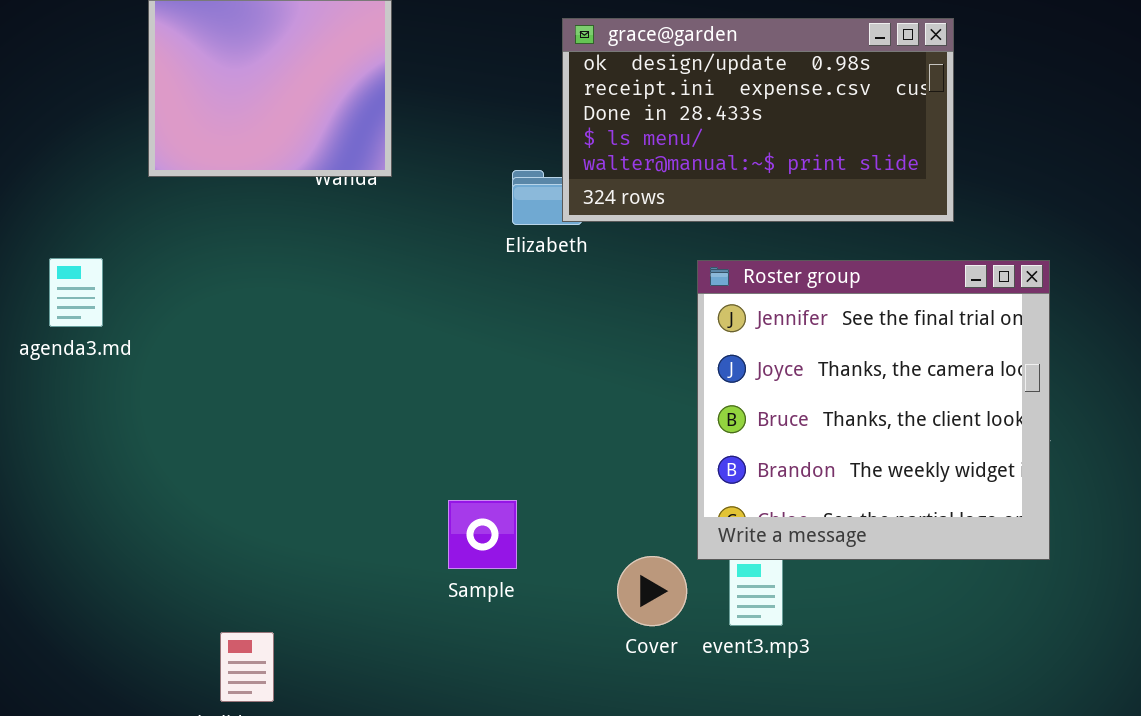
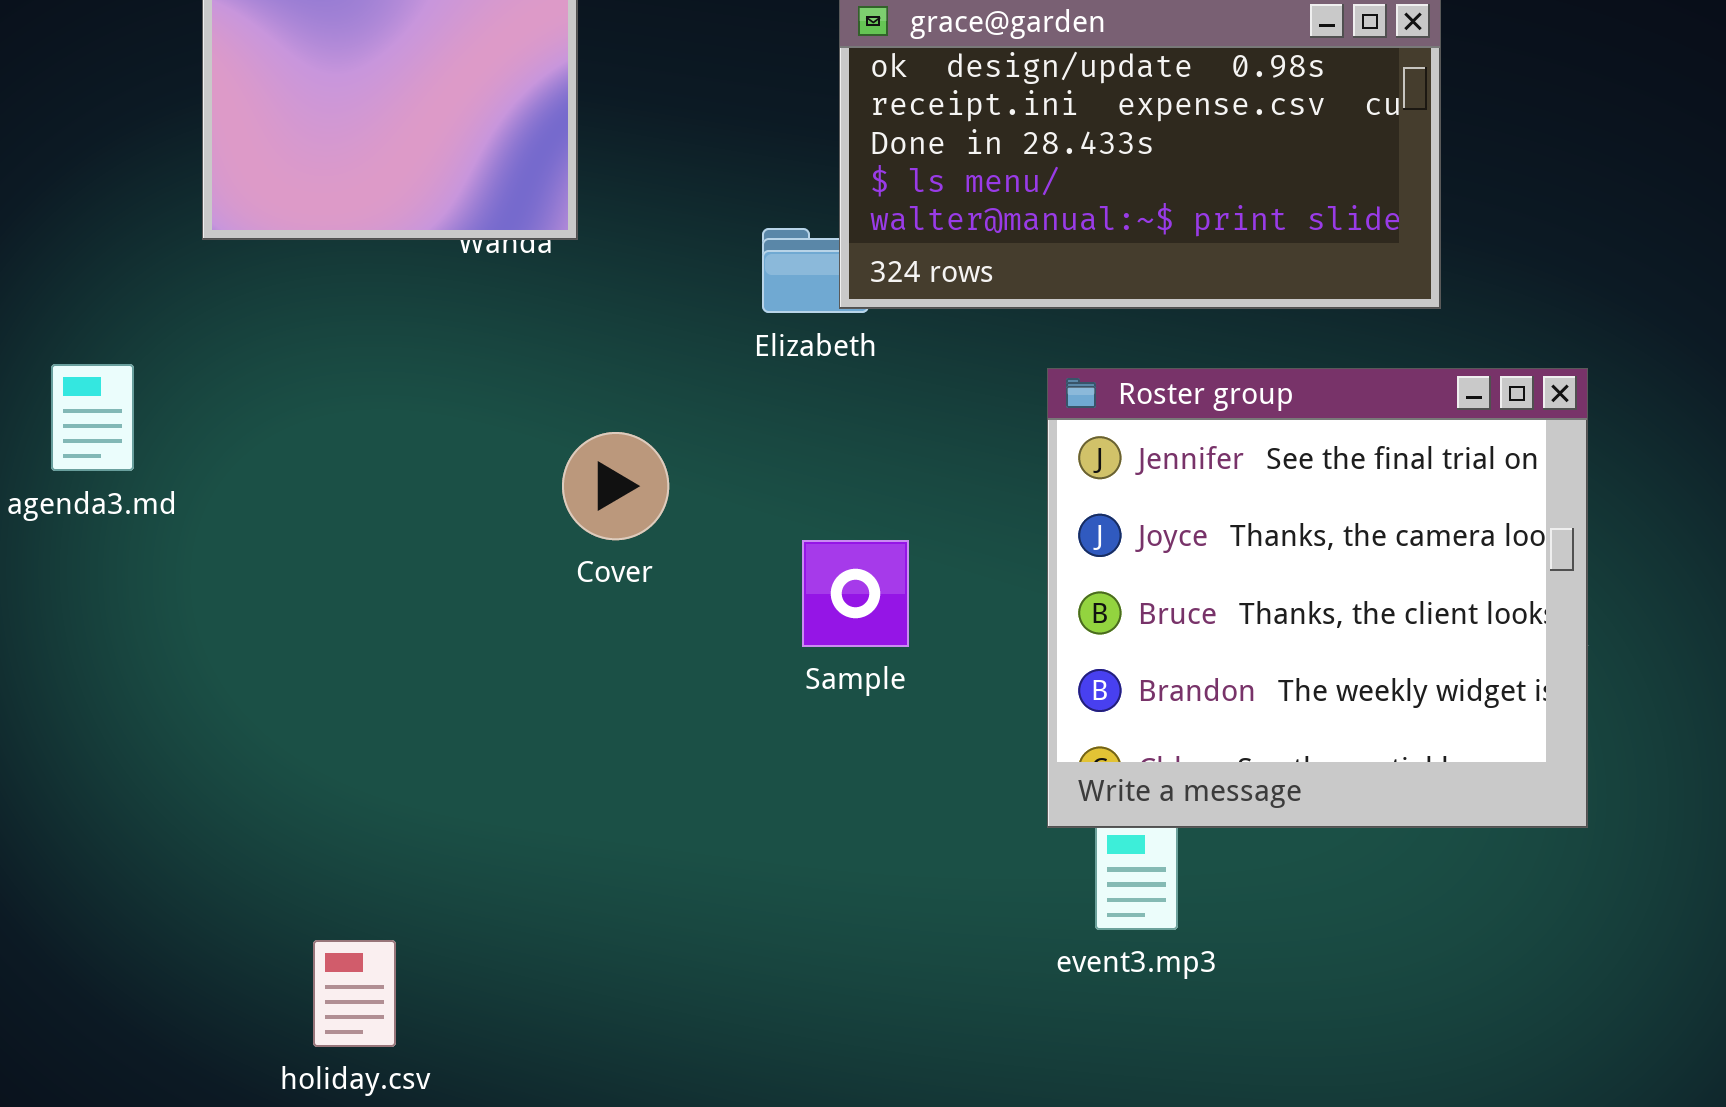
Sample: [448,500,517,569] -> [802,540,909,647], moved
Cover: [617,556,687,626] -> [562,432,669,540], moved

